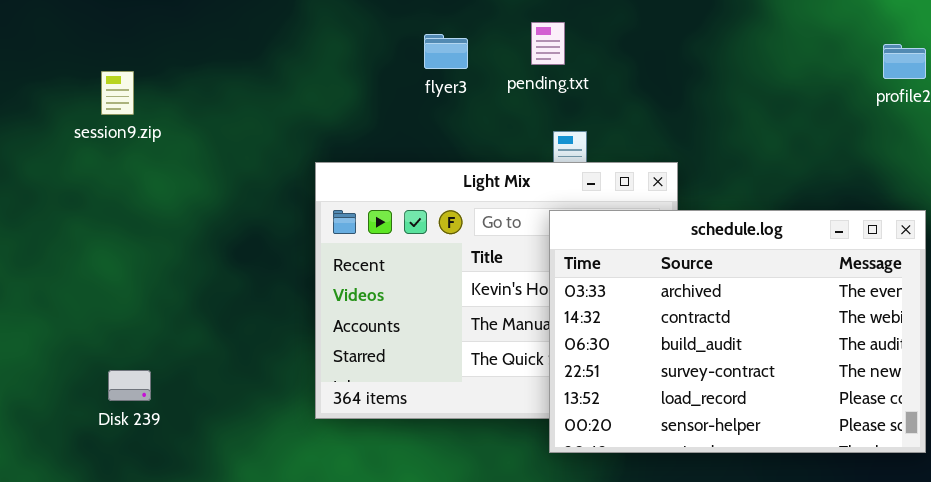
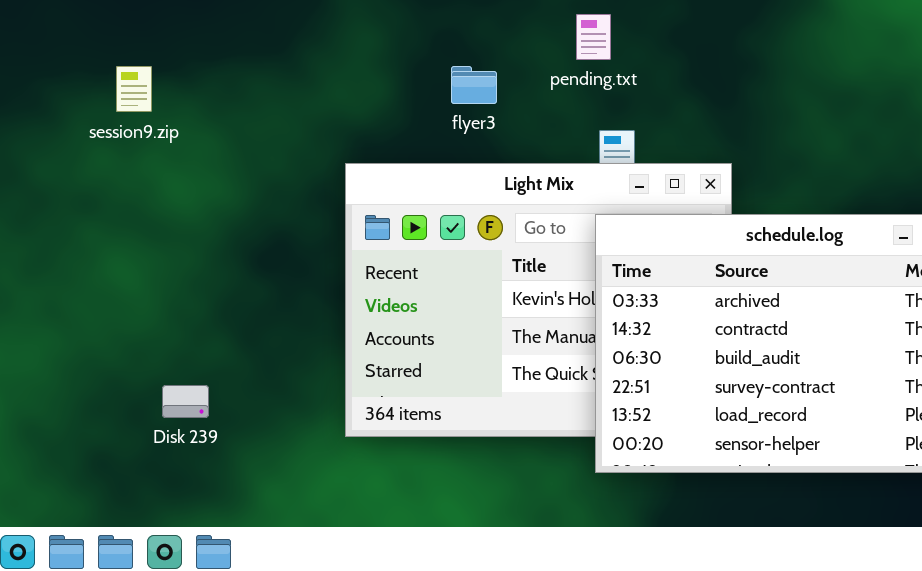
flyer3: [424,34,468,69] -> [451,66,497,104], moved
Disk 239: [108,370,151,401] -> [162,385,209,418], moved

